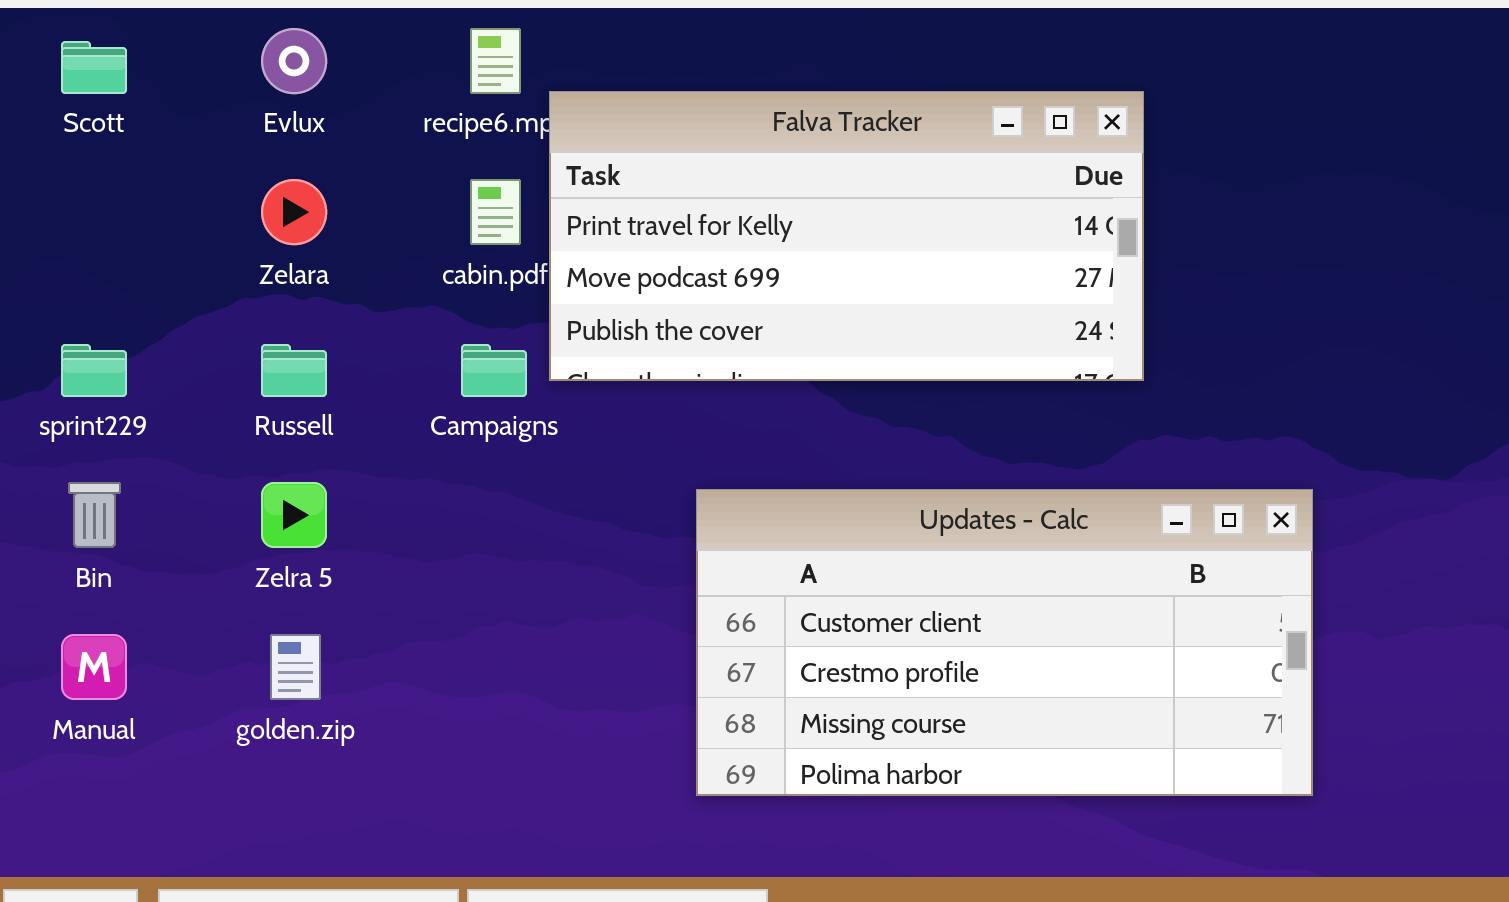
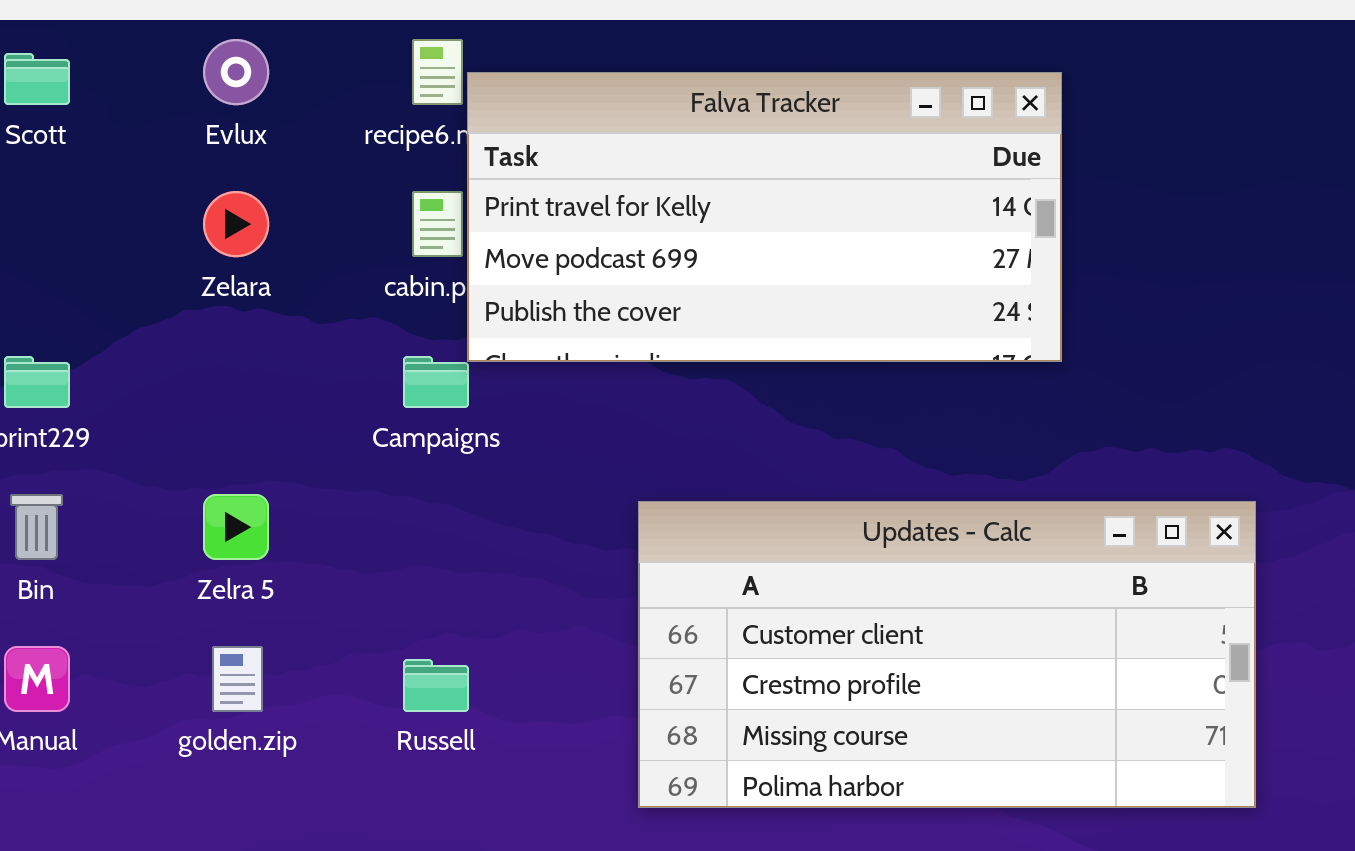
Falva Tracker: [549,91,1144,381] -> [467,72,1062,362], moved
Russell: [261,344,327,397] -> [403,659,469,712], moved

